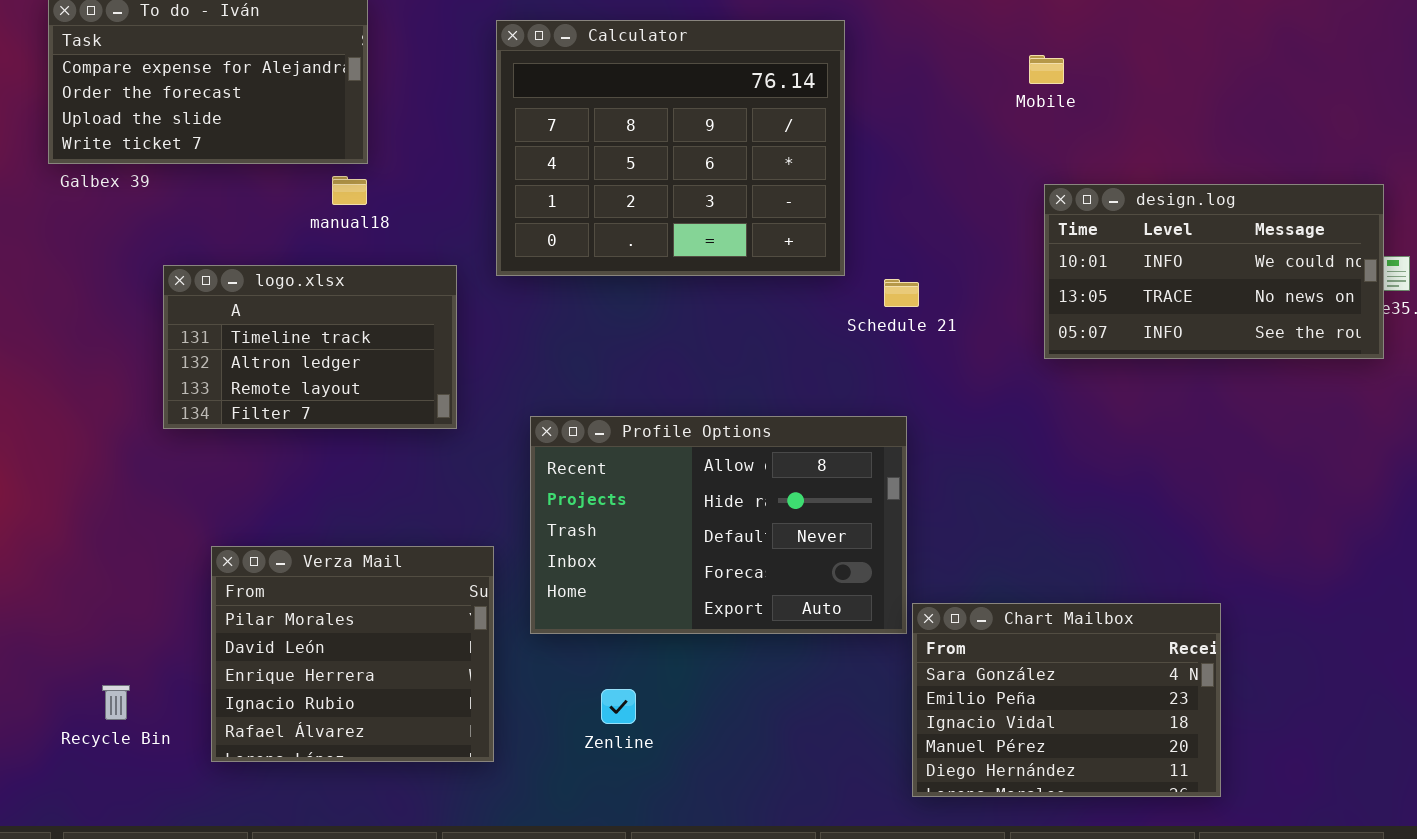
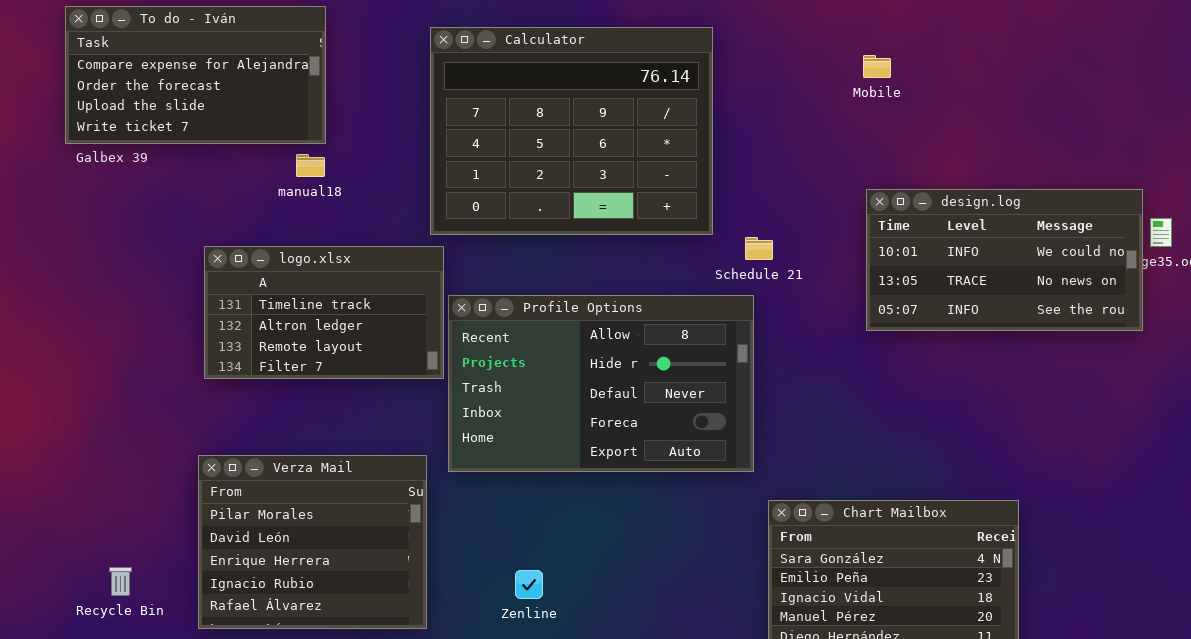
design.log: [1044,184,1384,359] -> [866,189,1143,331], moved
logo.xlsx: [163,265,457,429] -> [204,246,444,379], moved
Profile Options: [530,416,907,634] -> [448,295,754,472], moved

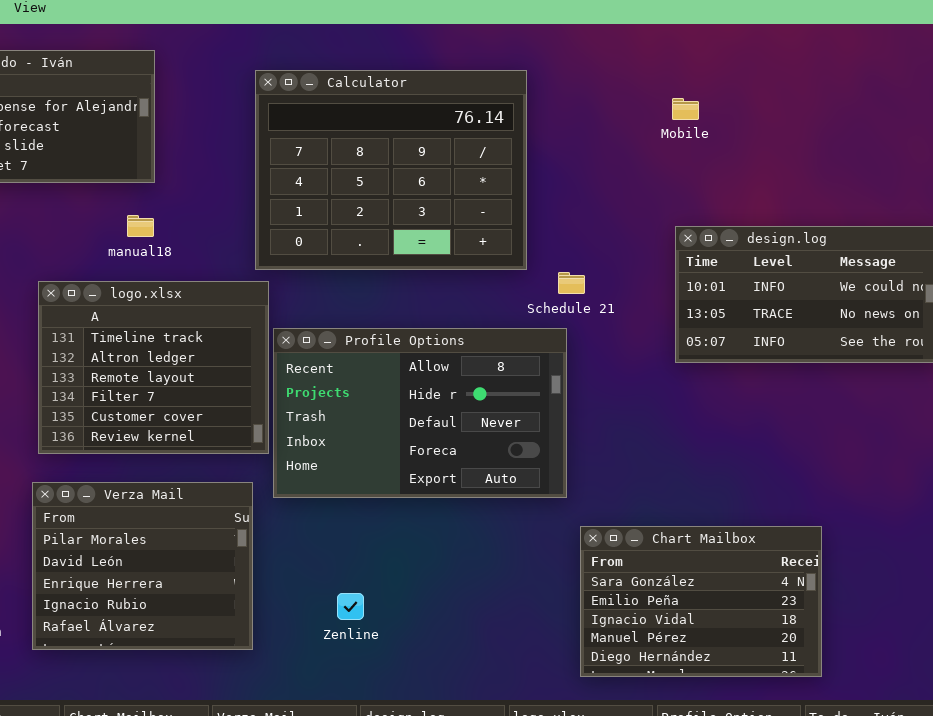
manual18: [296,154,325,177] -> [127,215,154,237], moved
logo.xlsx: [204,246,444,379] -> [38,281,269,454], resized

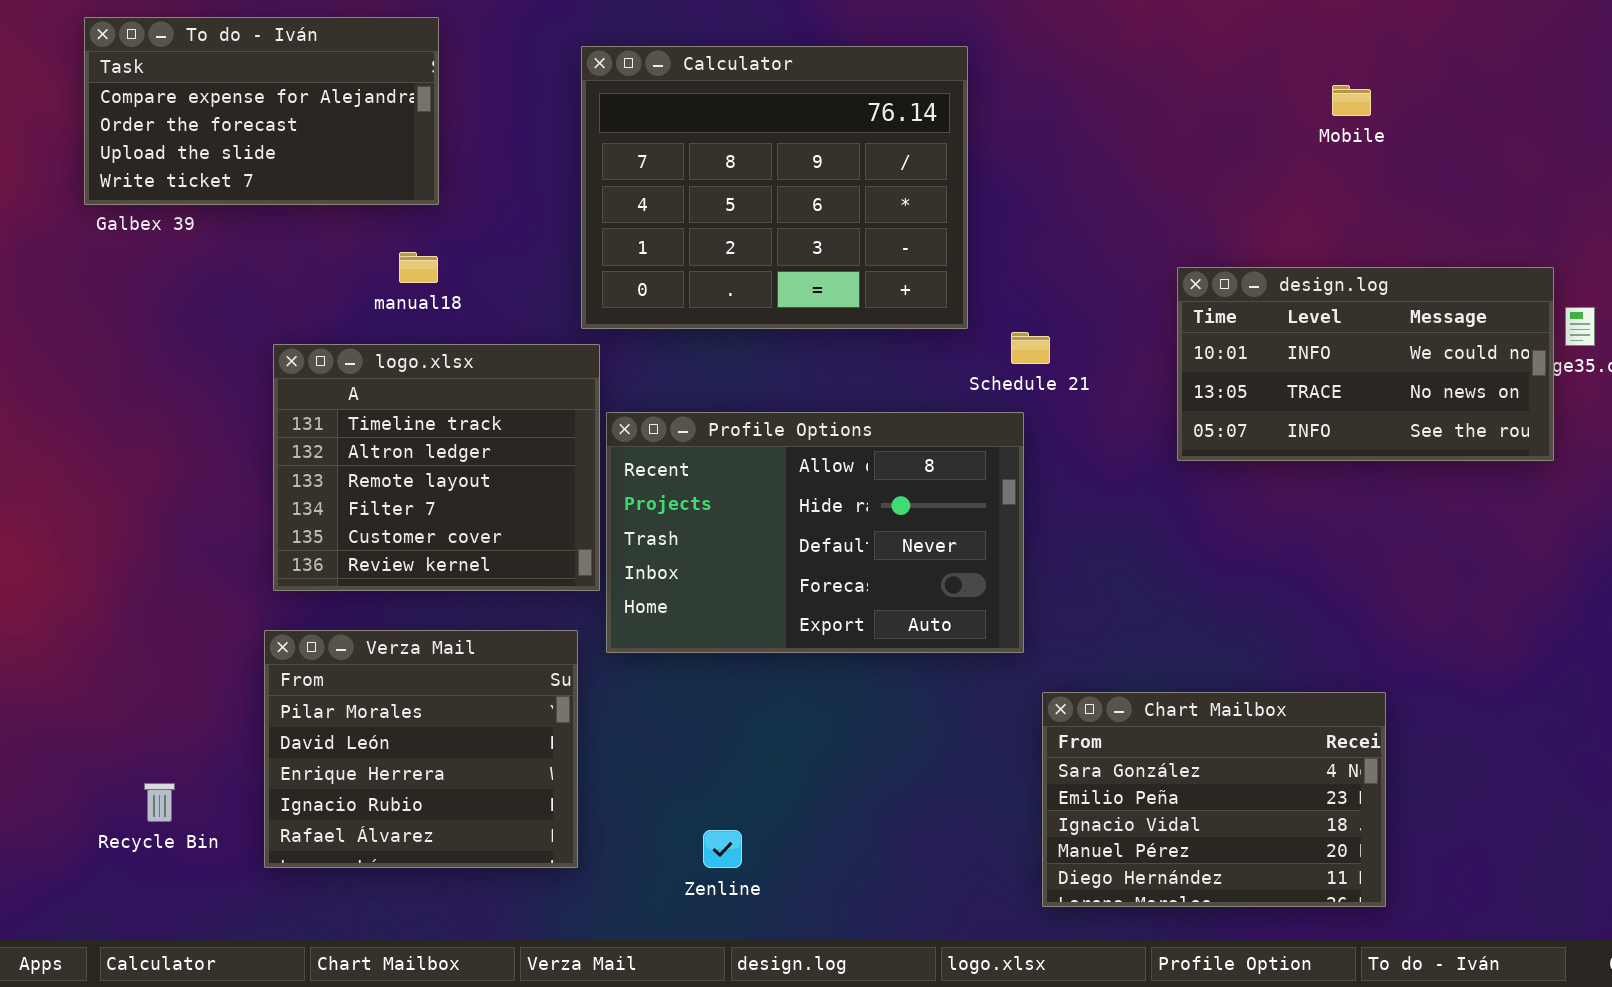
Mobile: [672,98,699,120] -> [1332,85,1371,116], moved
Zenline: [337,593,364,620] -> [703,830,742,868], moved

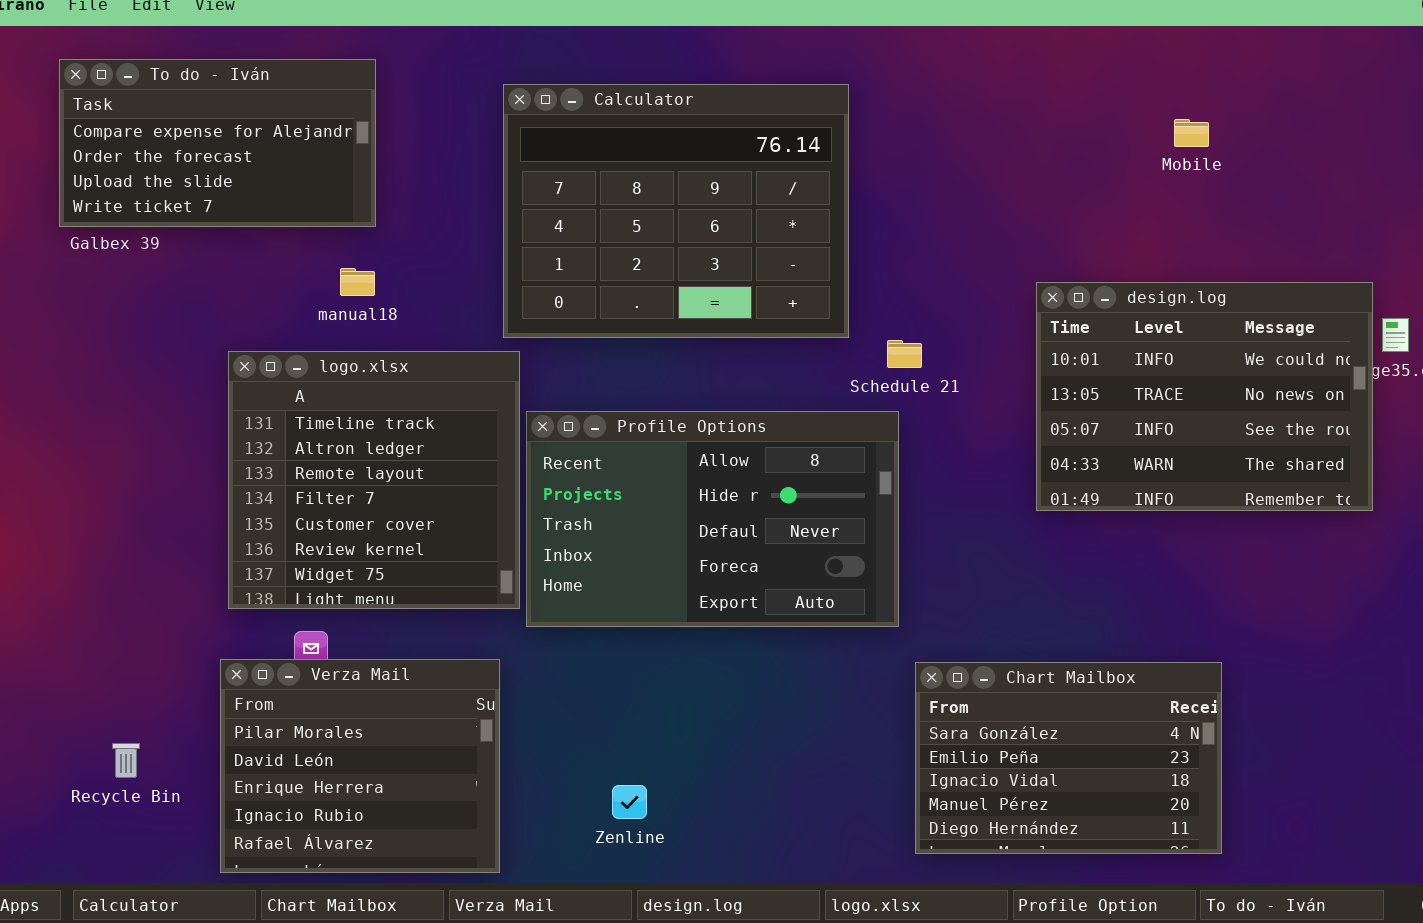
design.log: [1177,267,1554,461] -> [1036,282,1373,511], resized
logo.xlsx: [273,344,600,591] -> [228,351,520,609], resized
Verza Mail: [264,630,578,868] -> [220,659,500,873], moved

